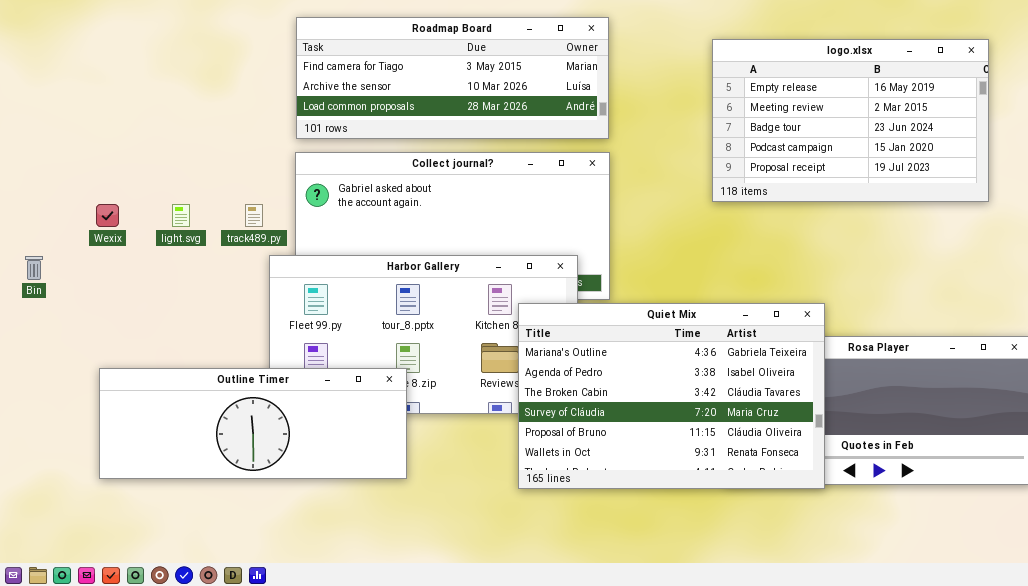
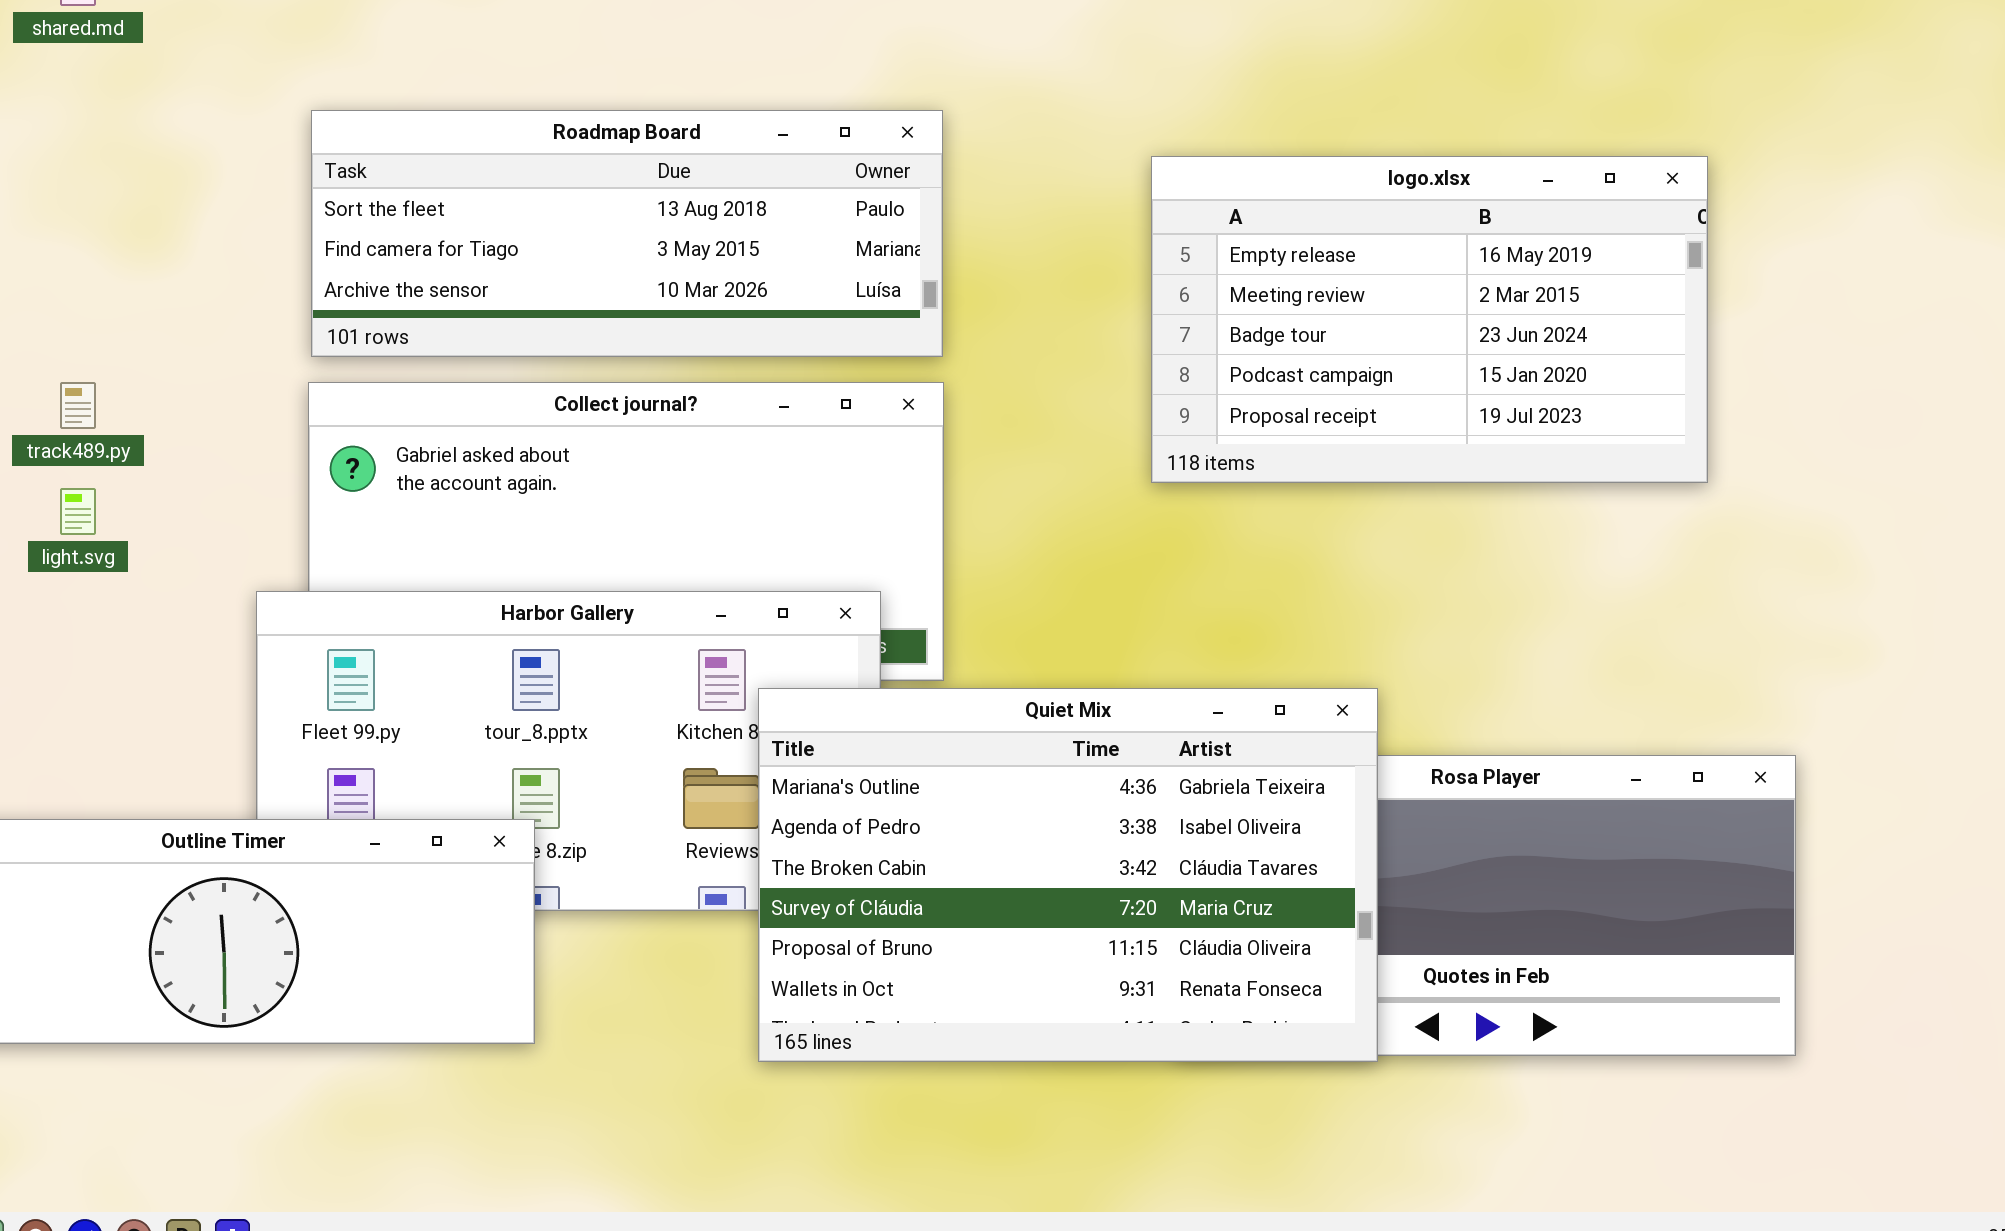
Roadmap Board: [296,17,609,139] -> [311,110,943,357], scrolled up 1 row
track489.py: [245,204,263,227] -> [60,382,96,429], moved

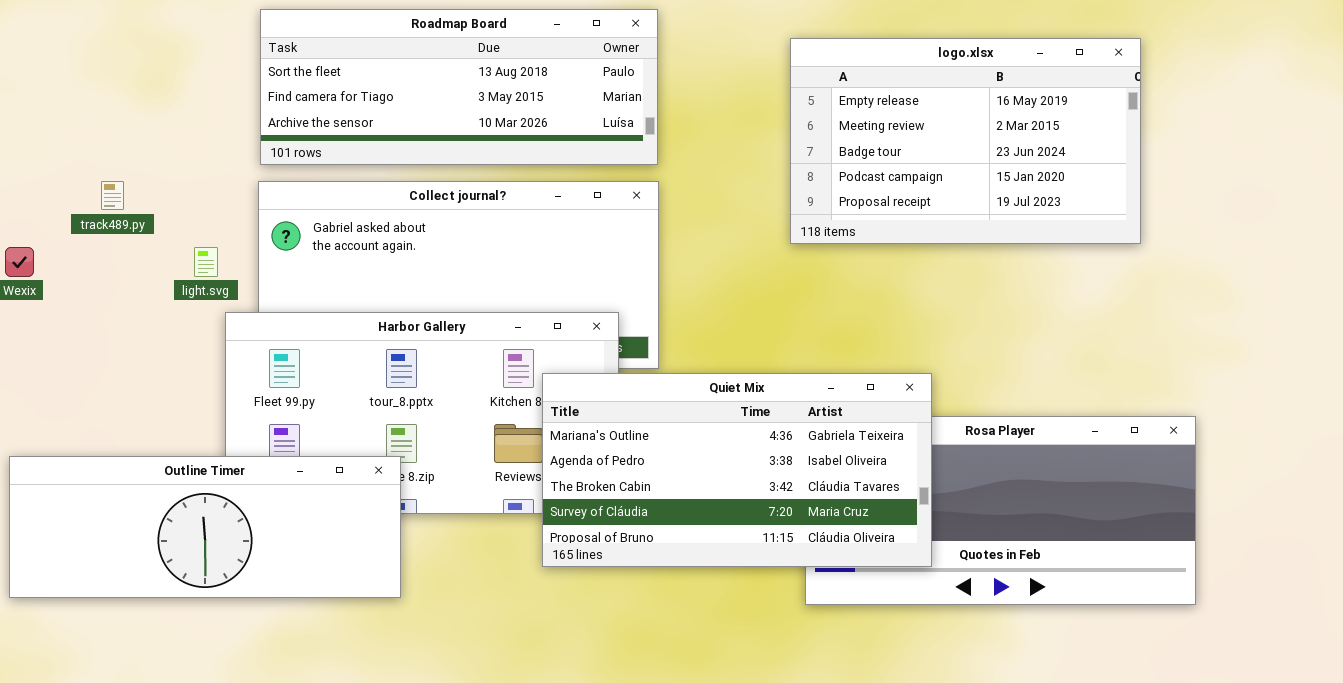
light.svg: [60,488,96,535] -> [194,247,218,277], moved
Quiet Mix: [758,688,1378,1062] -> [542,373,932,567], resized

